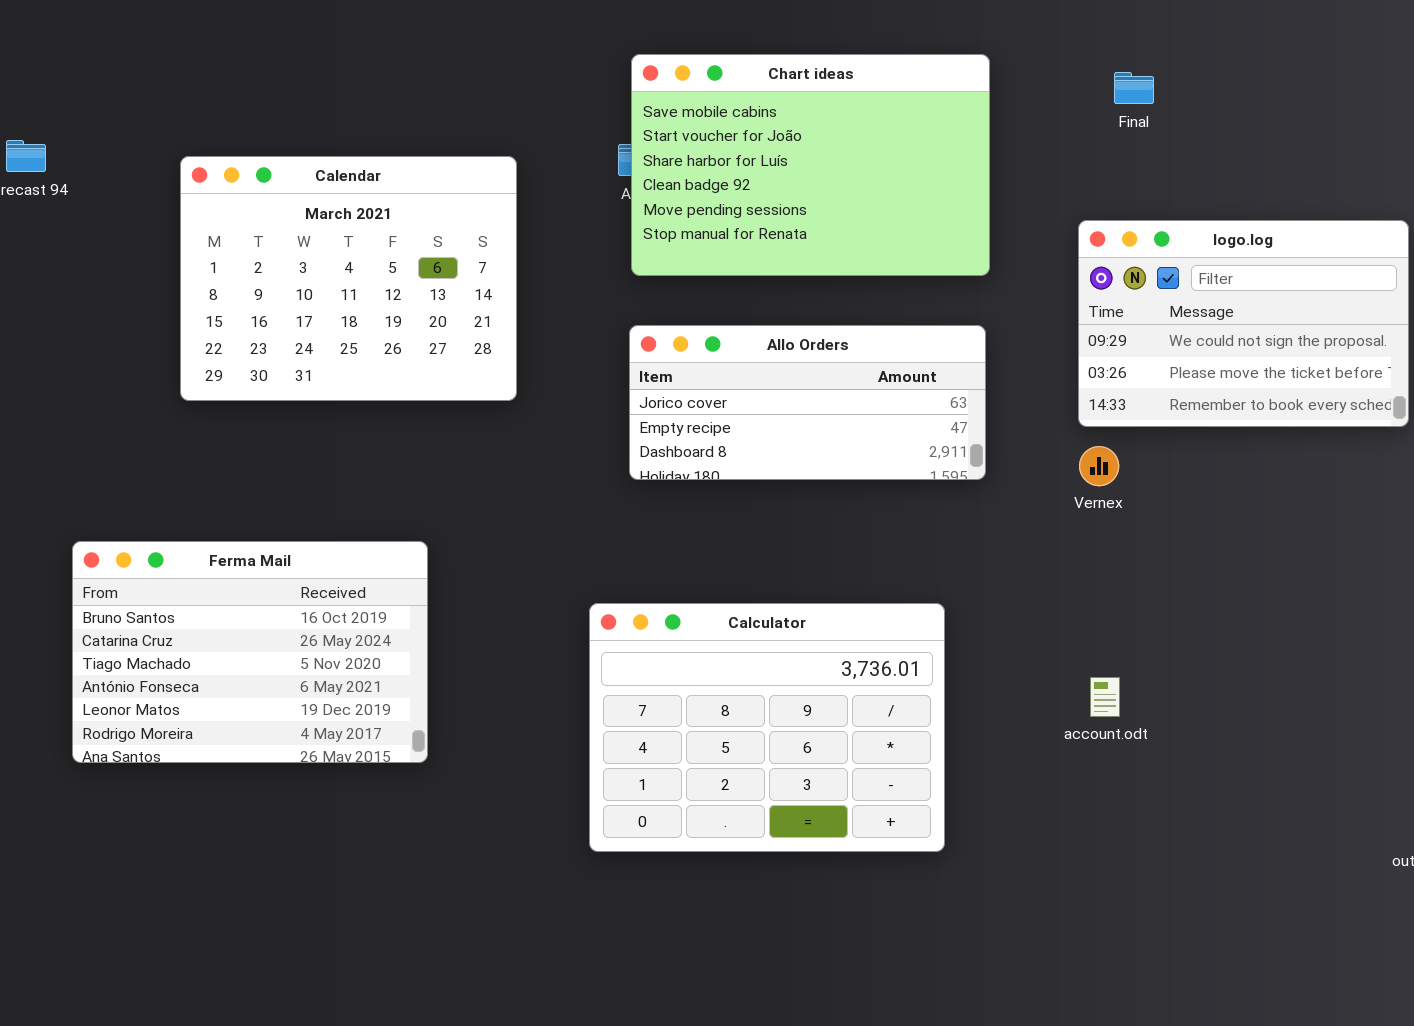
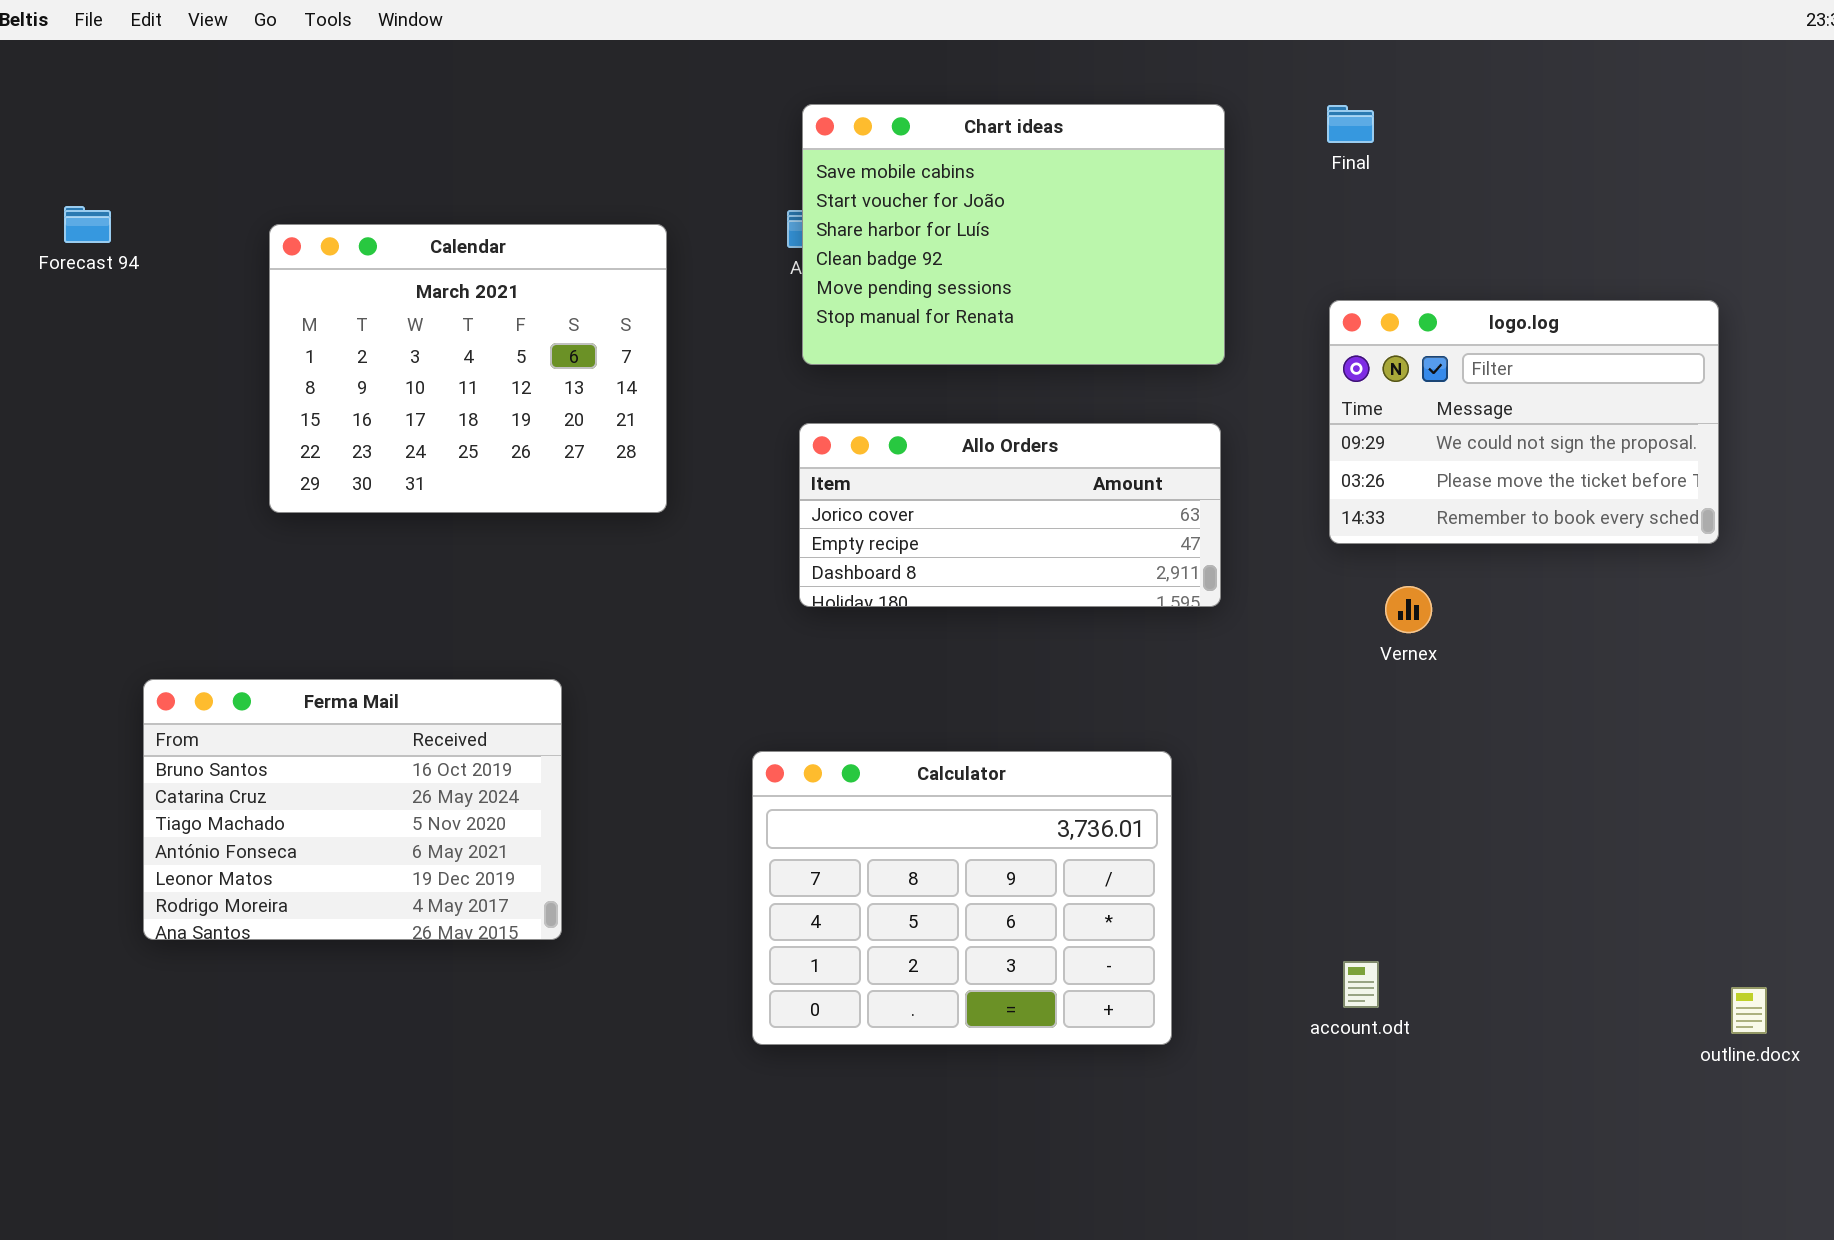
Final: [1114,72,1154,104] -> [1327,105,1374,143], moved
Vernex: [1079,446,1119,486] -> [1385,586,1432,633], moved
account.odt: [1090,677,1120,717] -> [1343,961,1379,1008], moved

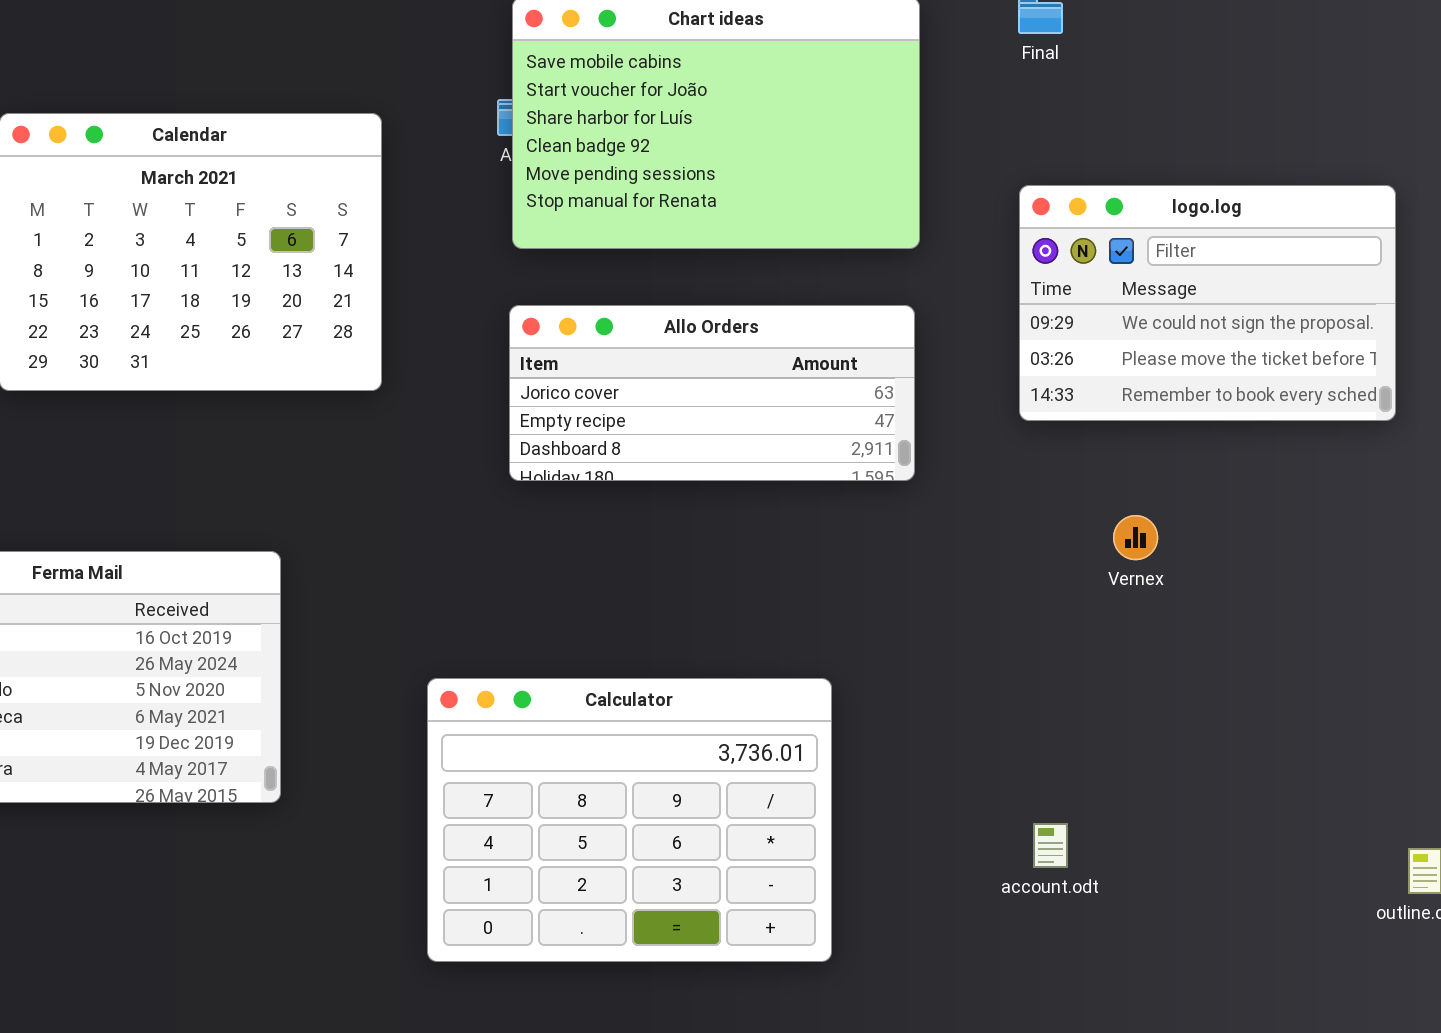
Vernex: [1385,586,1432,633] -> [1113,515,1158,560], moved
Calculator: [752,751,1172,1045] -> [427,678,832,962], moved

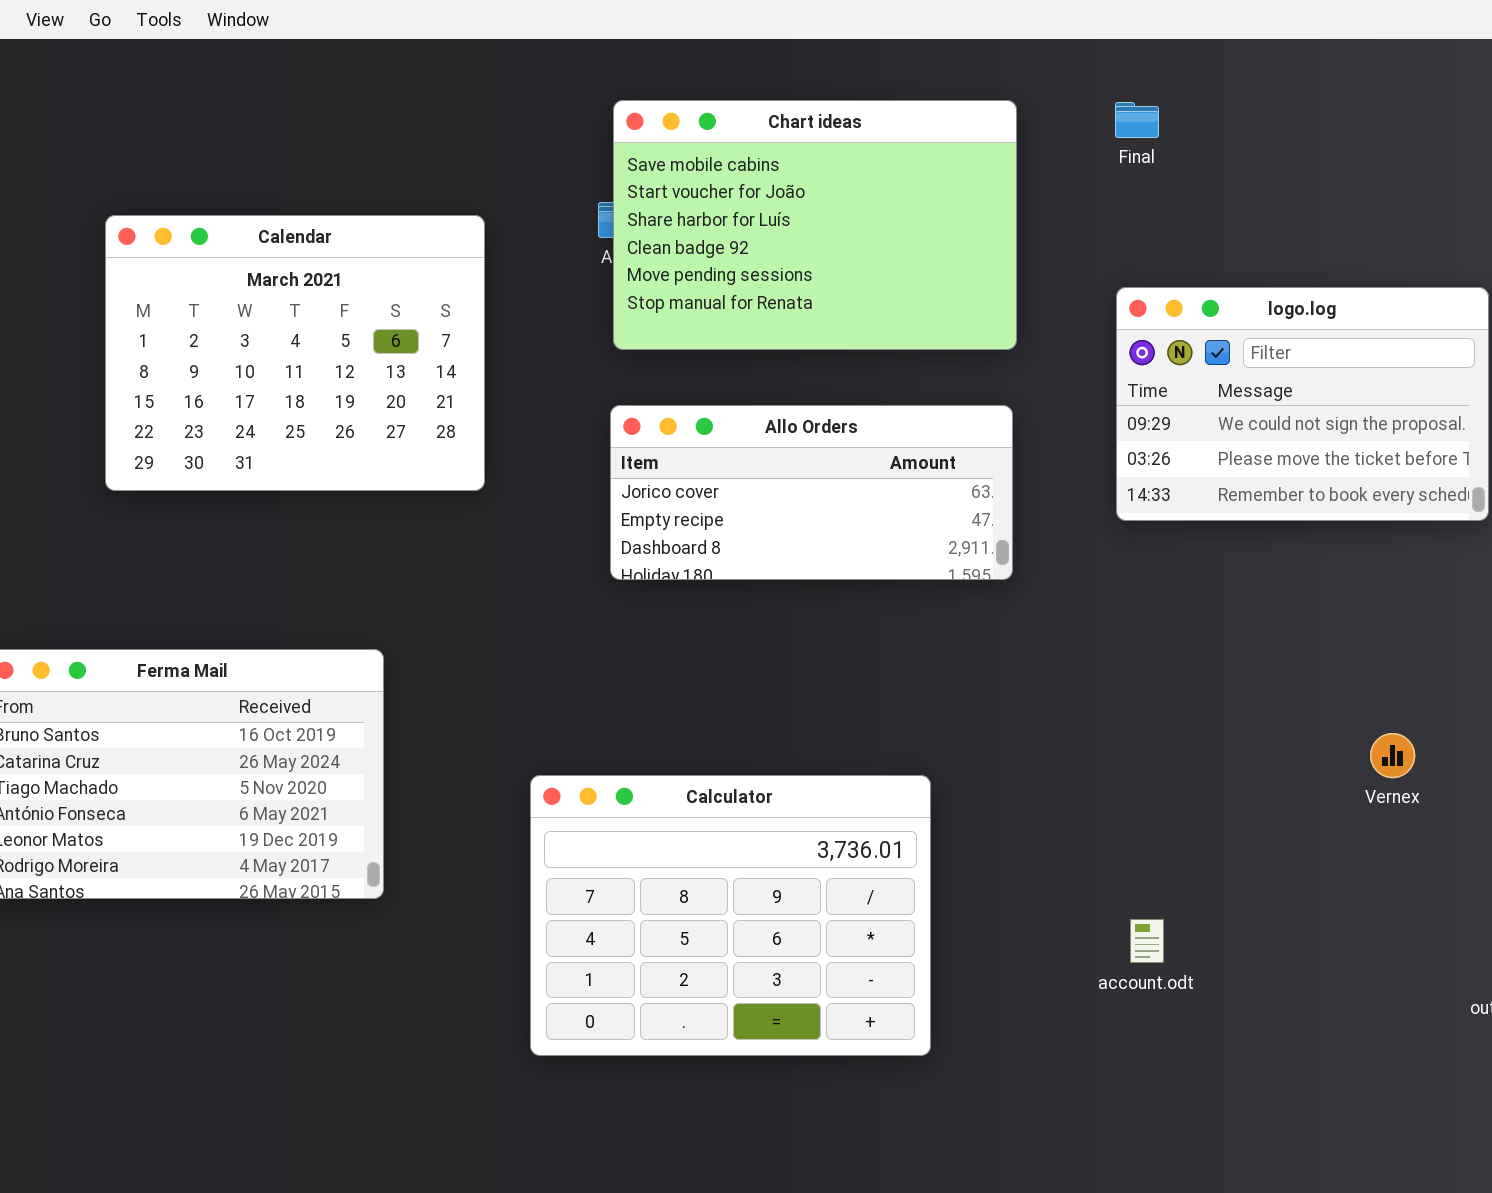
Vernex: [1113,515,1158,560] -> [1370,733,1415,778], moved

